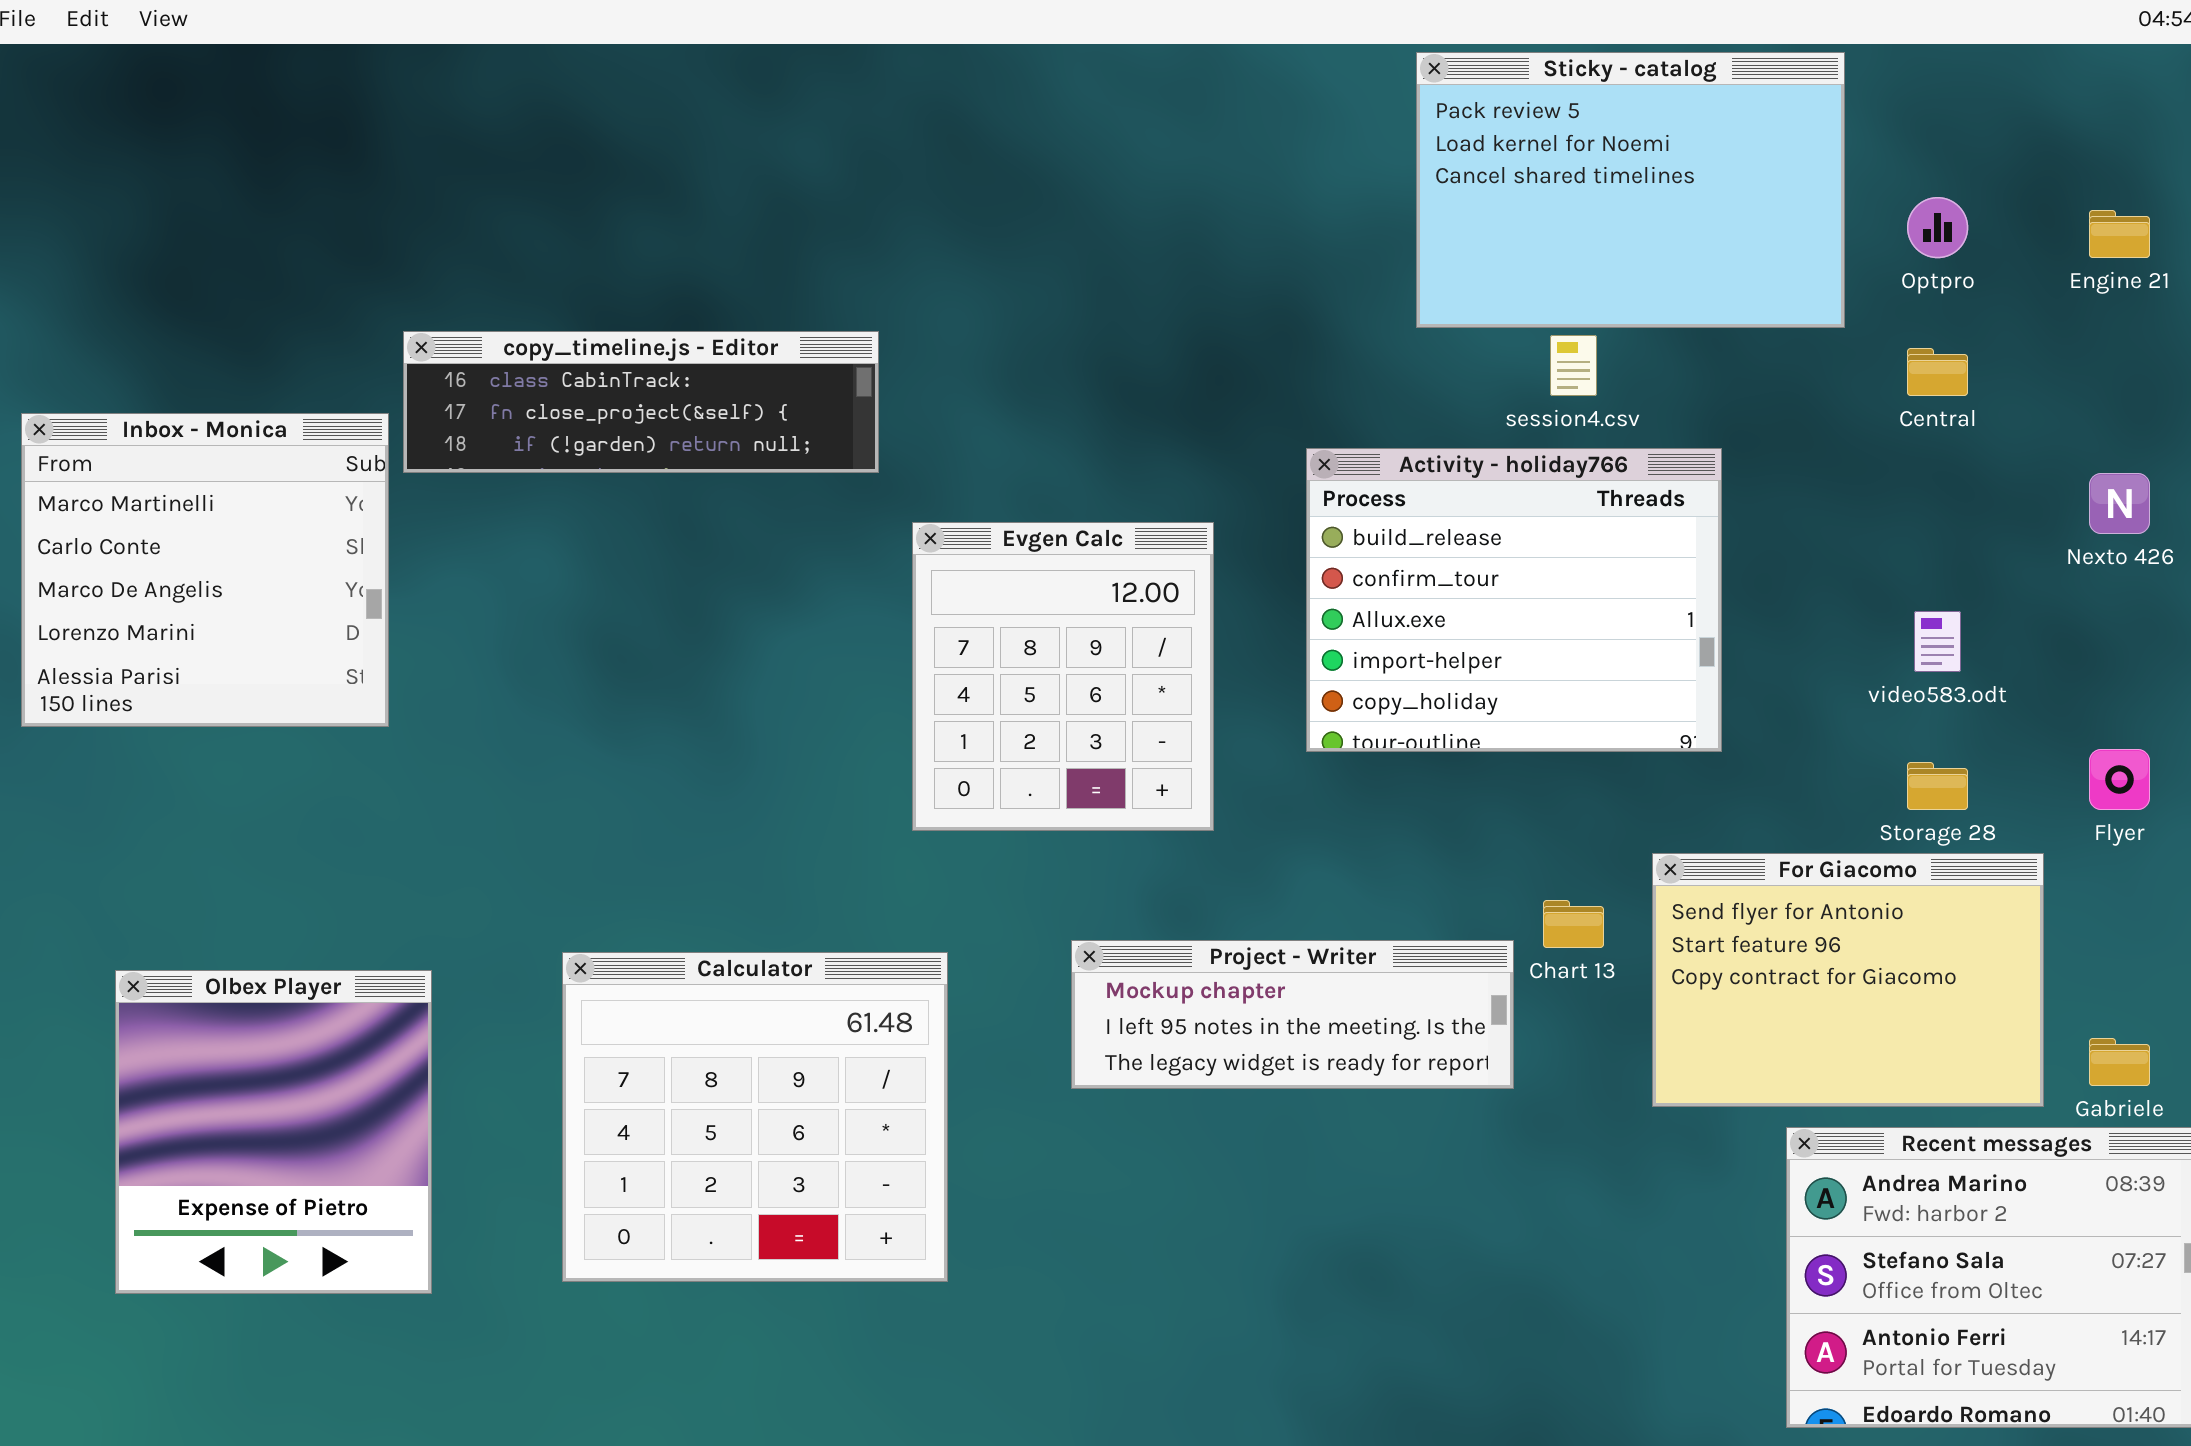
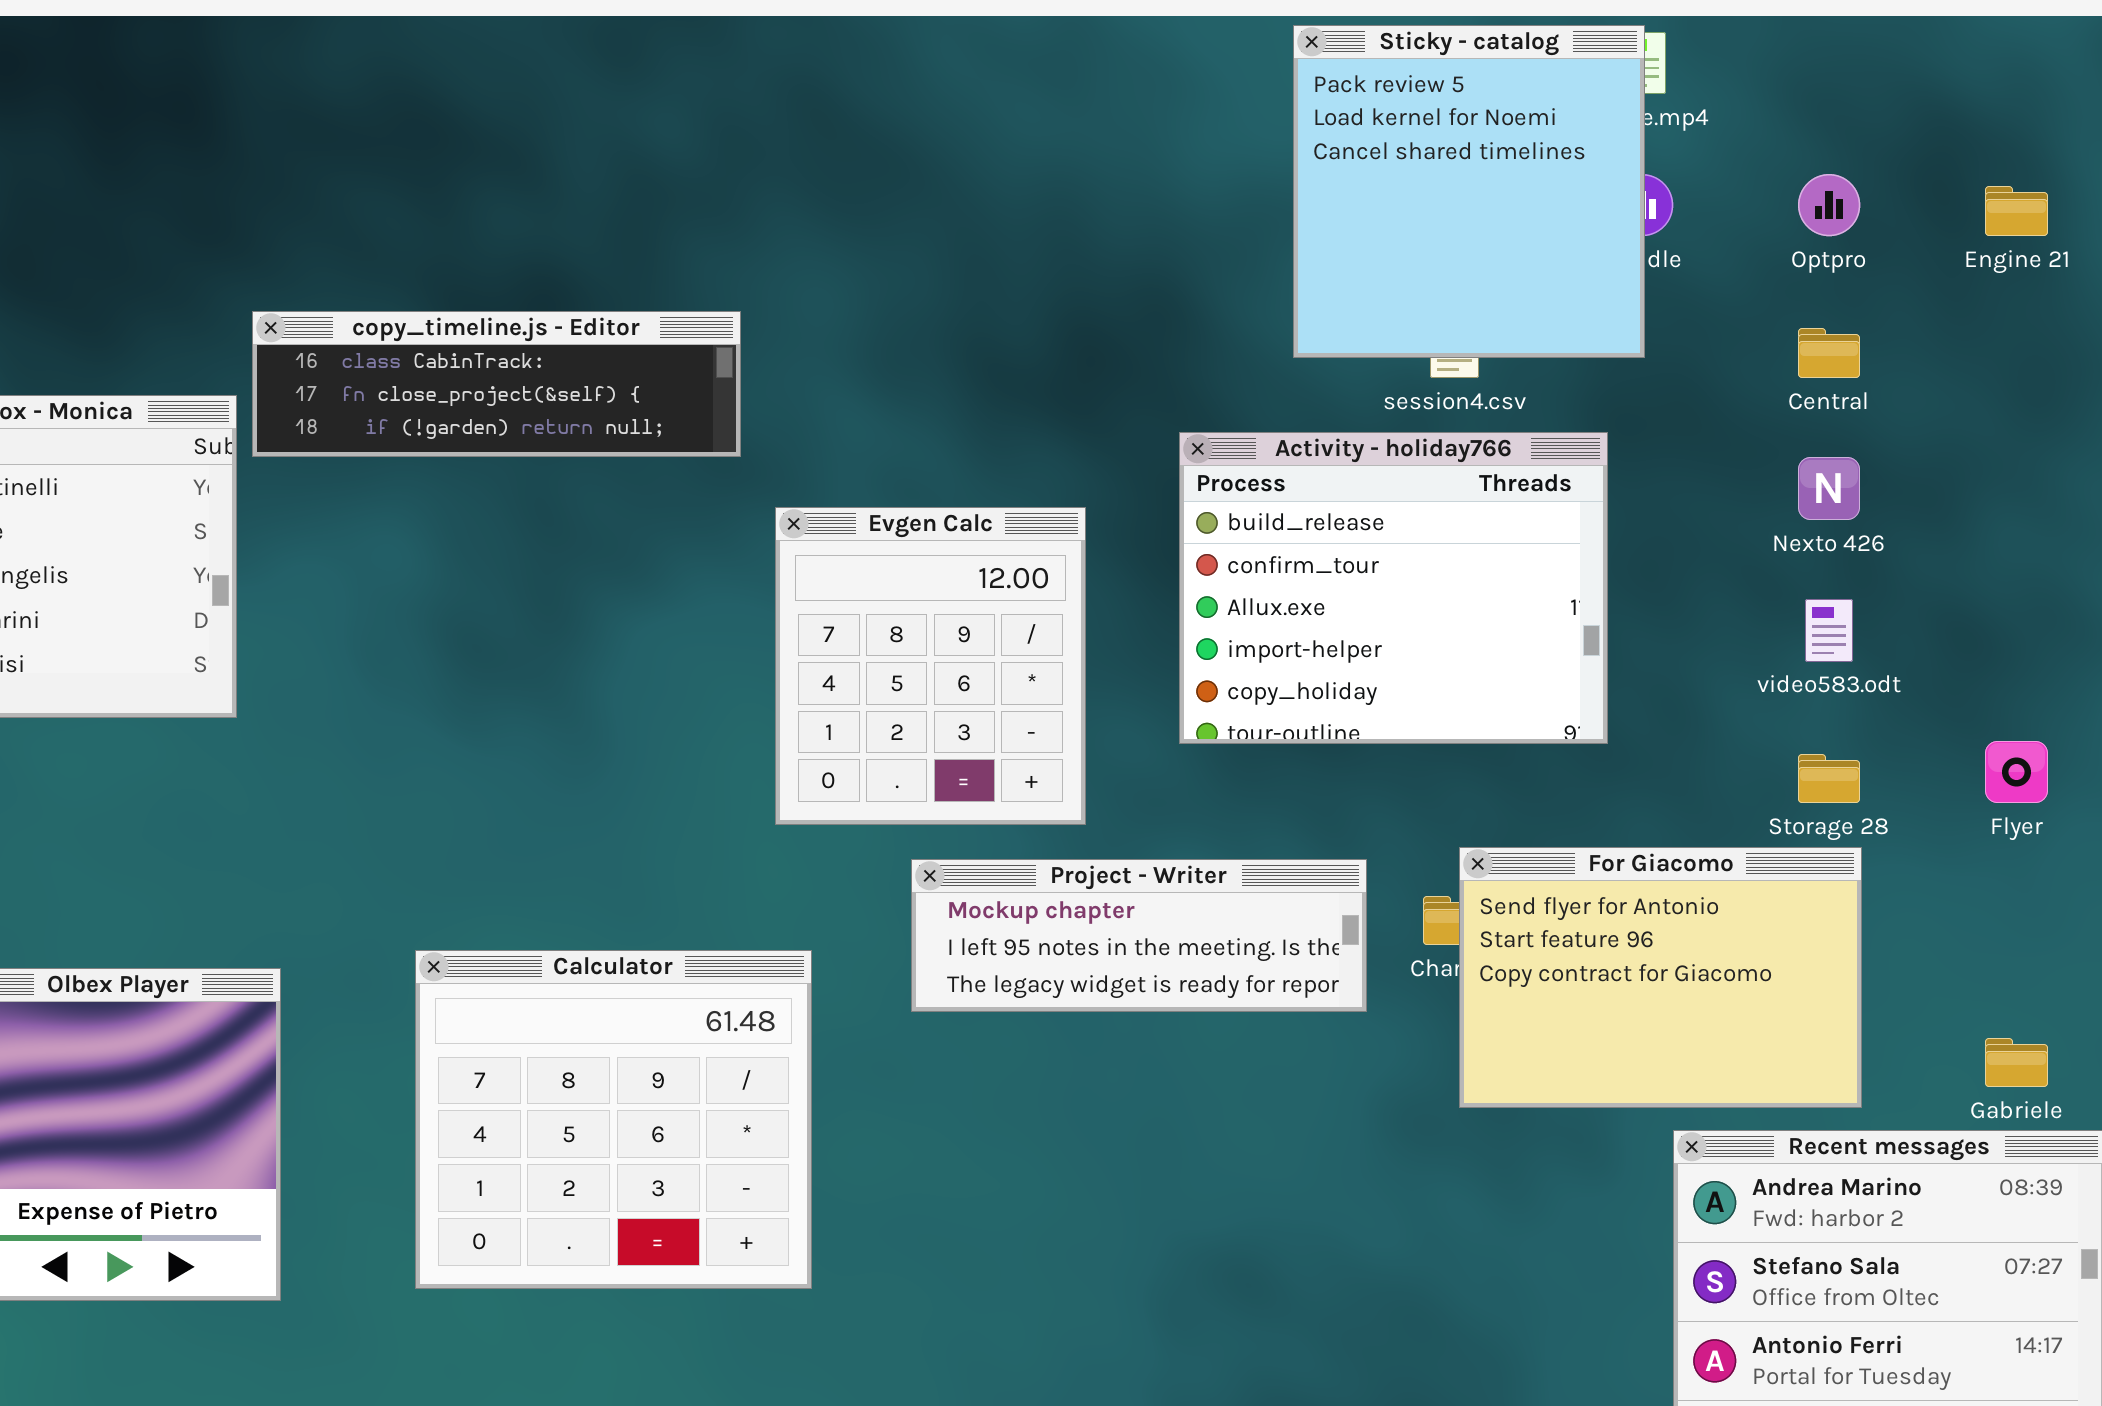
Sticky - catalog: [1416,52,1845,328] -> [1293,25,1645,358], resized
Nexto 426: [2089,473,2150,534] -> [1798,457,1860,520], moved
For Giacomo: [1652,853,2044,1107] -> [1459,847,1862,1108], moved
Project - Writer: [1071,940,1514,1089] -> [911,859,1367,1012], moved

